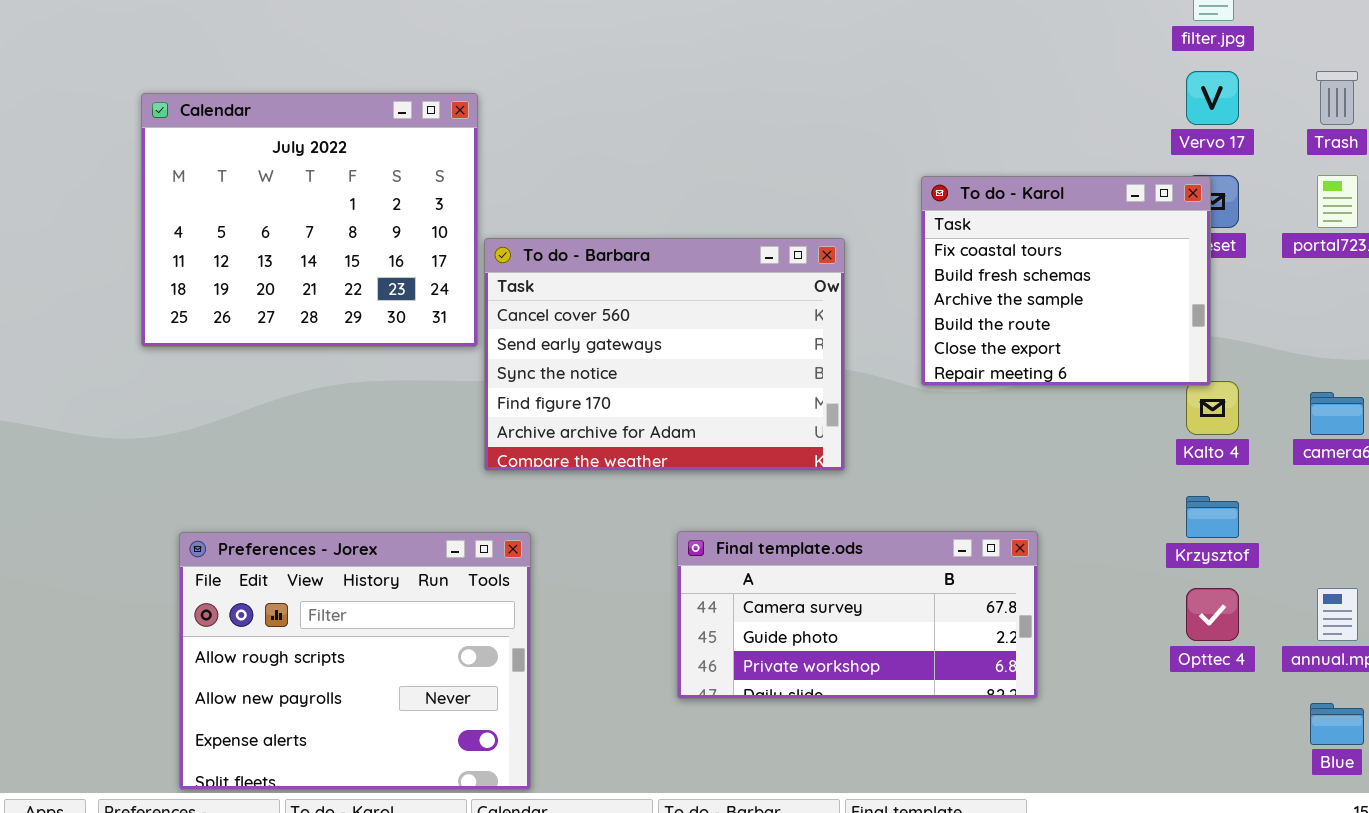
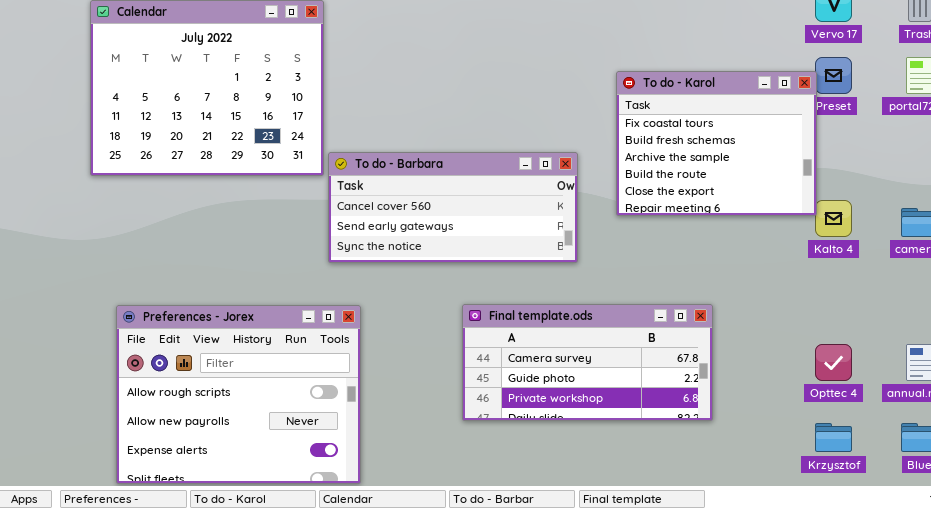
To do - Karol: [921,176,1211,386] -> [616,71,817,216], moved
To do - Barbara: [484,238,845,471] -> [328,152,578,263], resized
Krzysztof: [1186,496,1239,538] -> [815,423,852,452], moved

